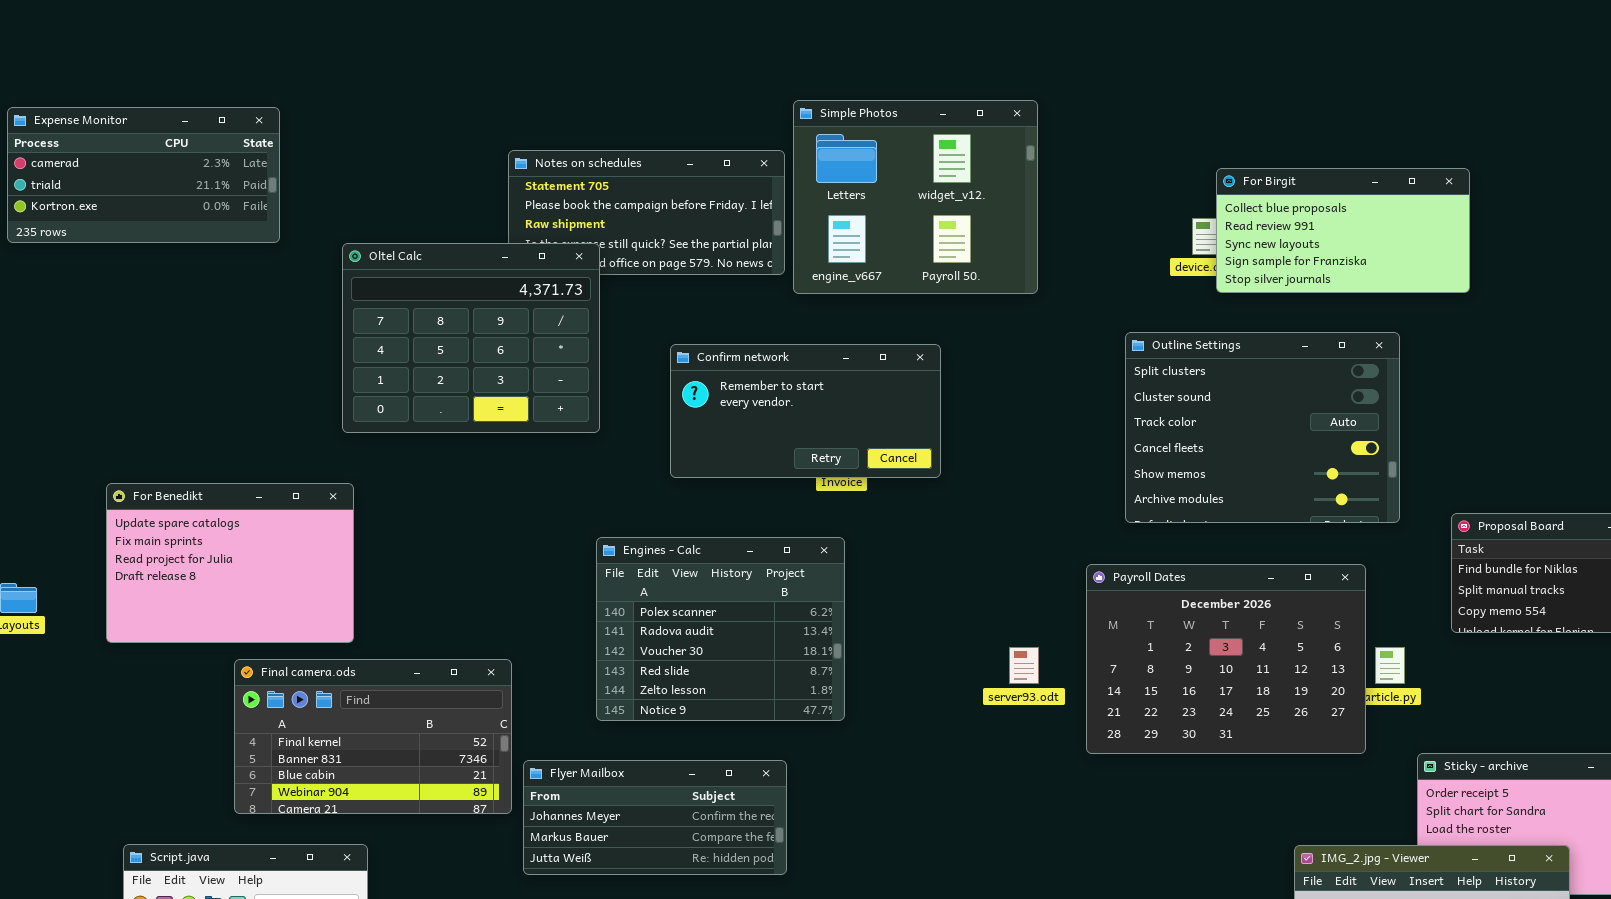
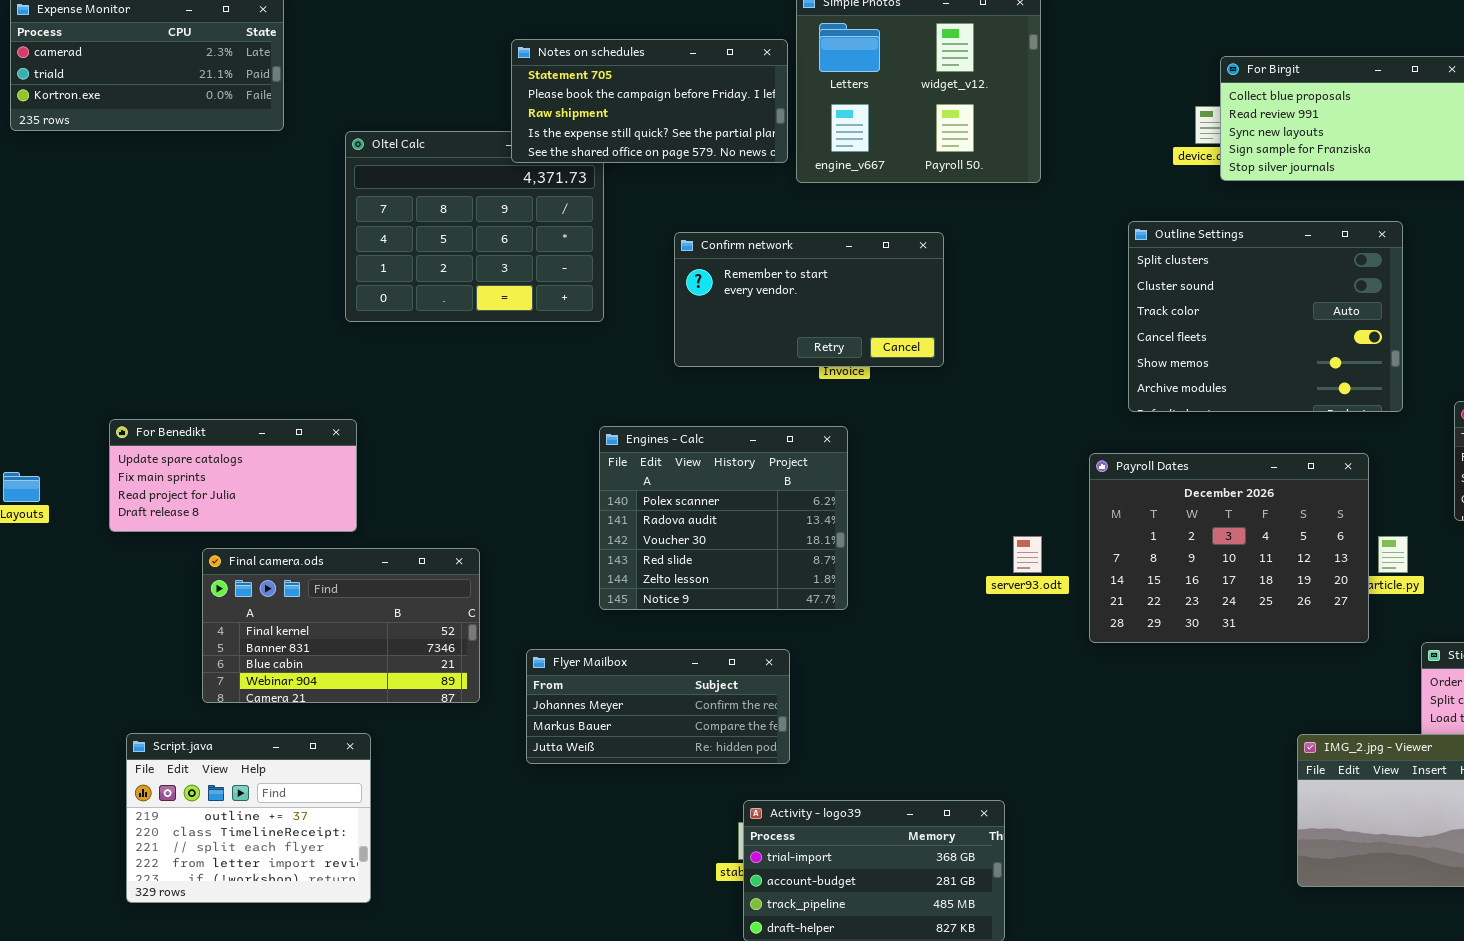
Notes on schedules: [508,150,785,275] -> [511,39,788,163], raised
For Benedikt: [106,483,354,643] -> [109,419,357,532], resized
Final camera.ods: [234,659,512,814] -> [202,548,480,703], moved

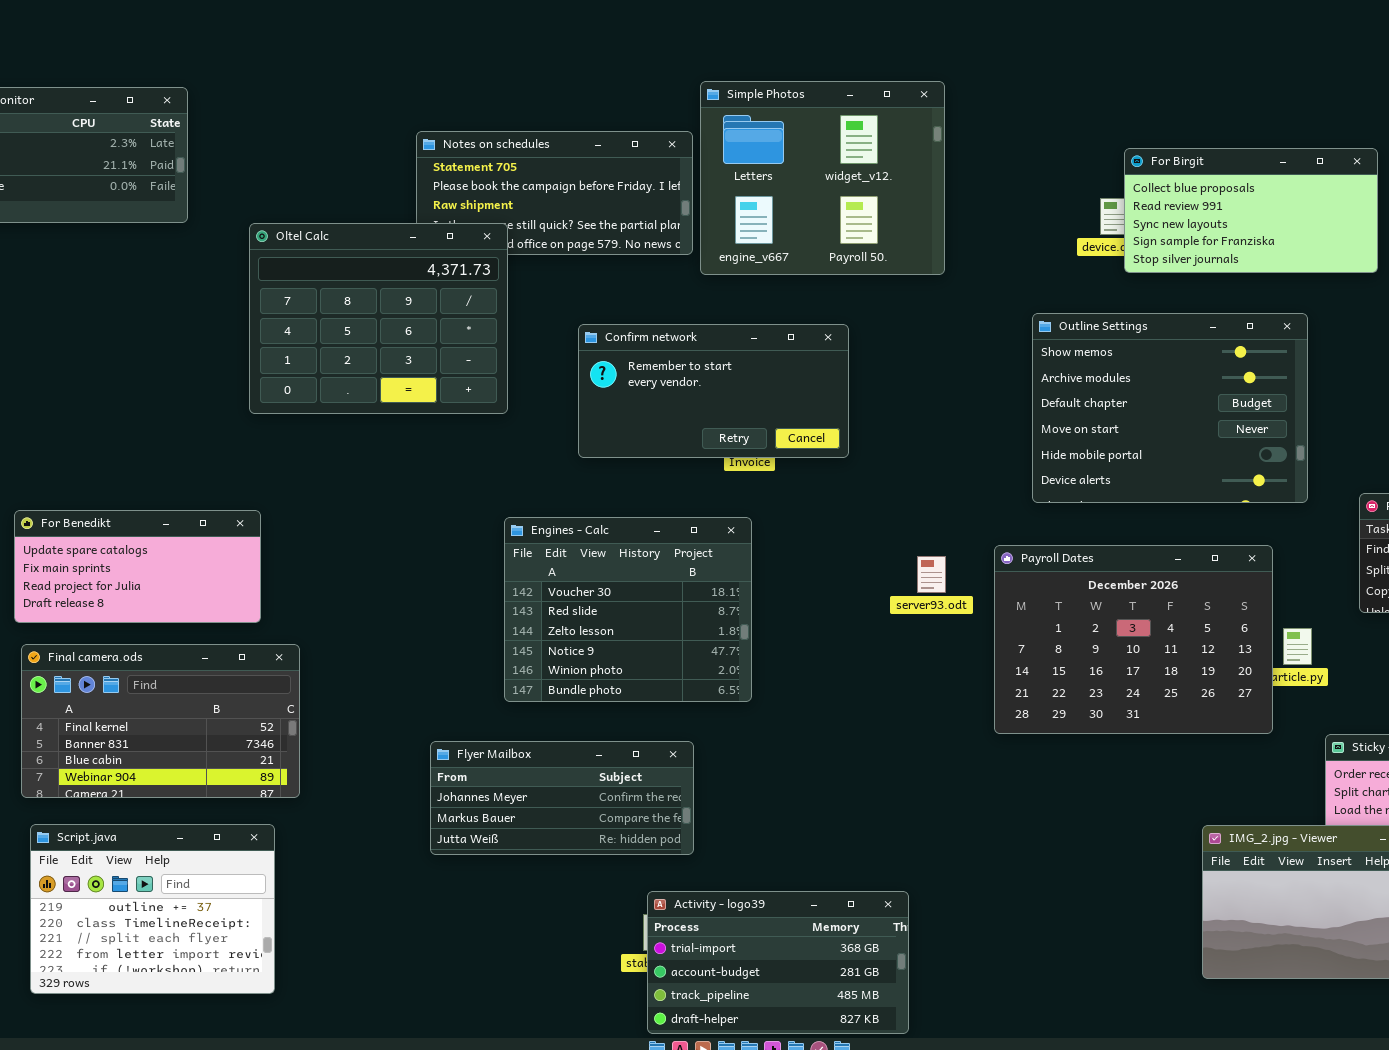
Oltel Calc: [345,131,604,322] -> [249,223,508,414], raised
Outline Settings: [1128,221,1403,412] -> [1032,313,1308,503], scrolled down 4 rows
Engines - Calc: [599,426,848,610] -> [504,517,752,702], scrolled down 2 rows
server93.odt: [1013,536,1042,573] -> [917,556,946,593], moved
Final camera.ods: [202,548,480,703] -> [21,644,300,798], moved

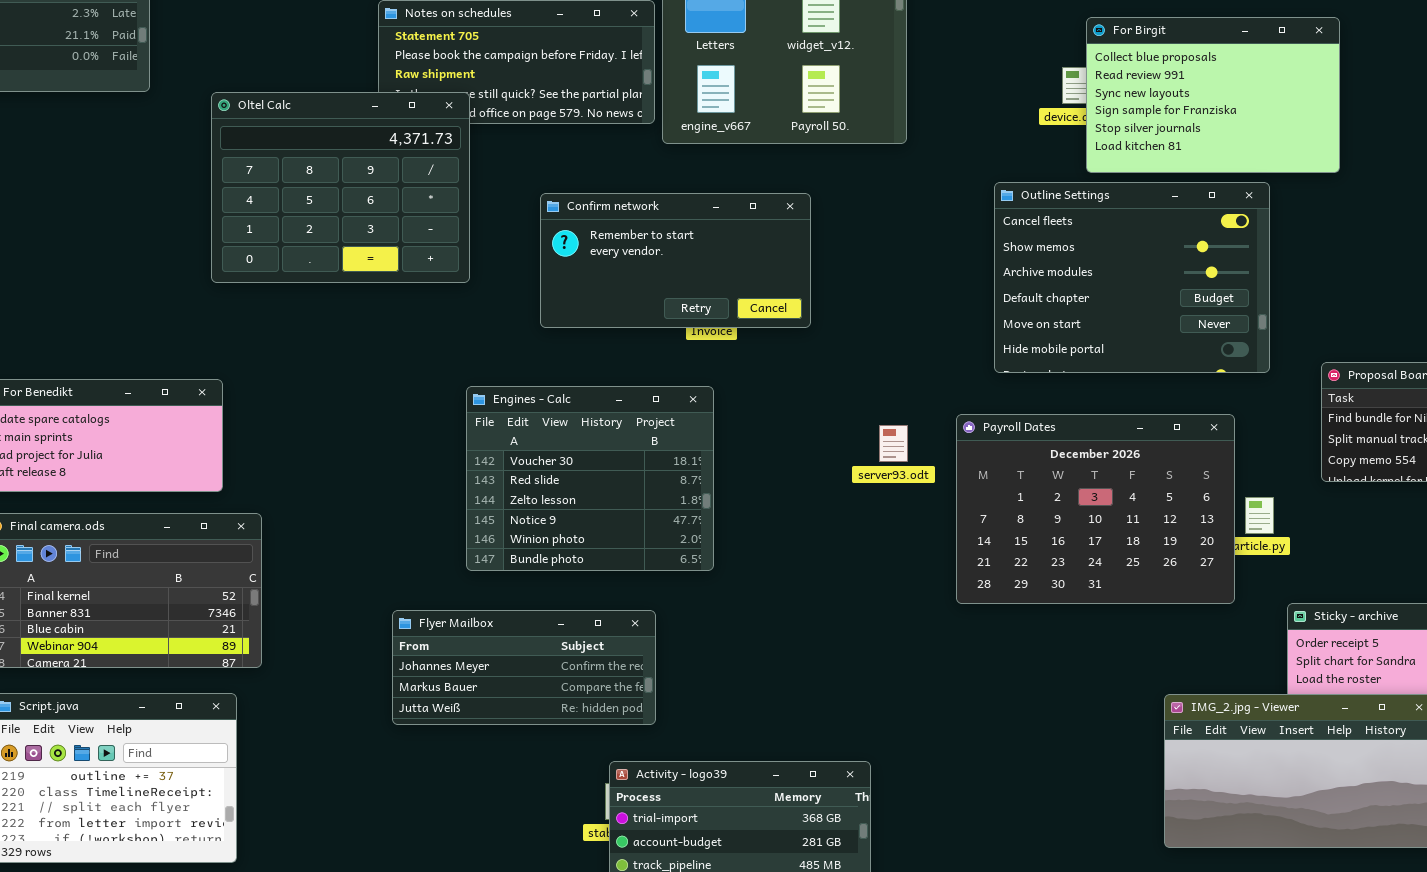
For Birgit: [1124,148,1378,273] -> [1086,17,1340,173], resized
Outline Settings: [1032,313,1308,503] -> [994,182,1270,373], scrolled up 1 row

